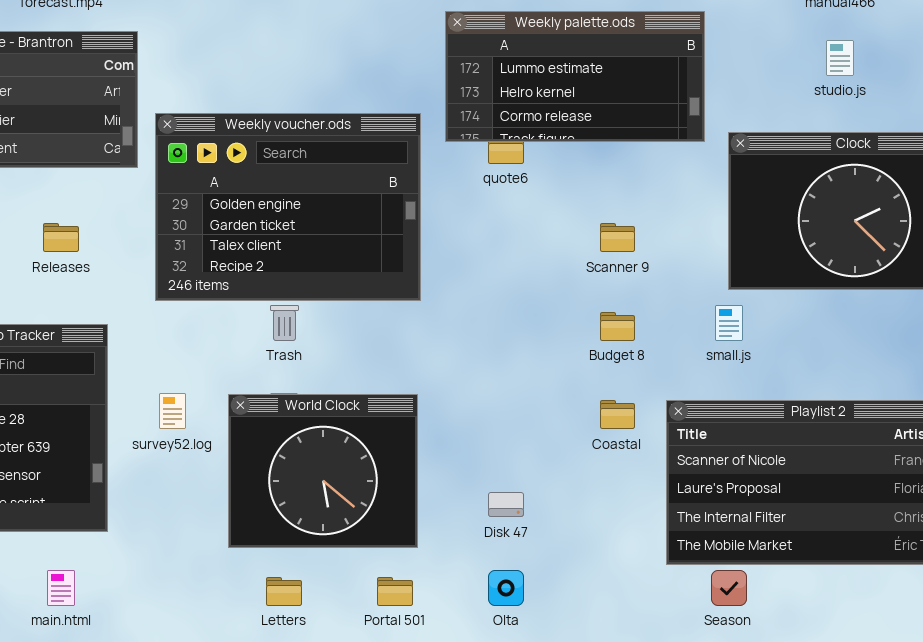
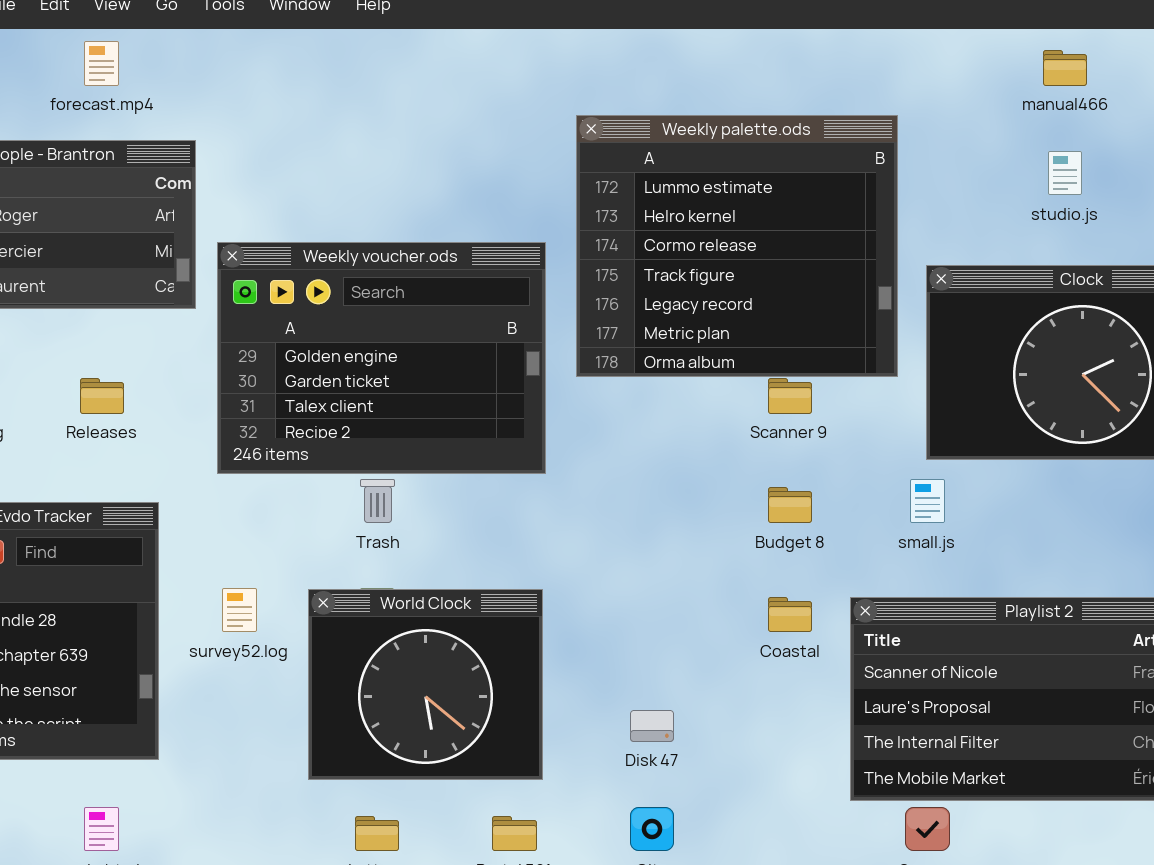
Weekly palette.ods: [445,11,705,142] -> [576,115,898,377], resized

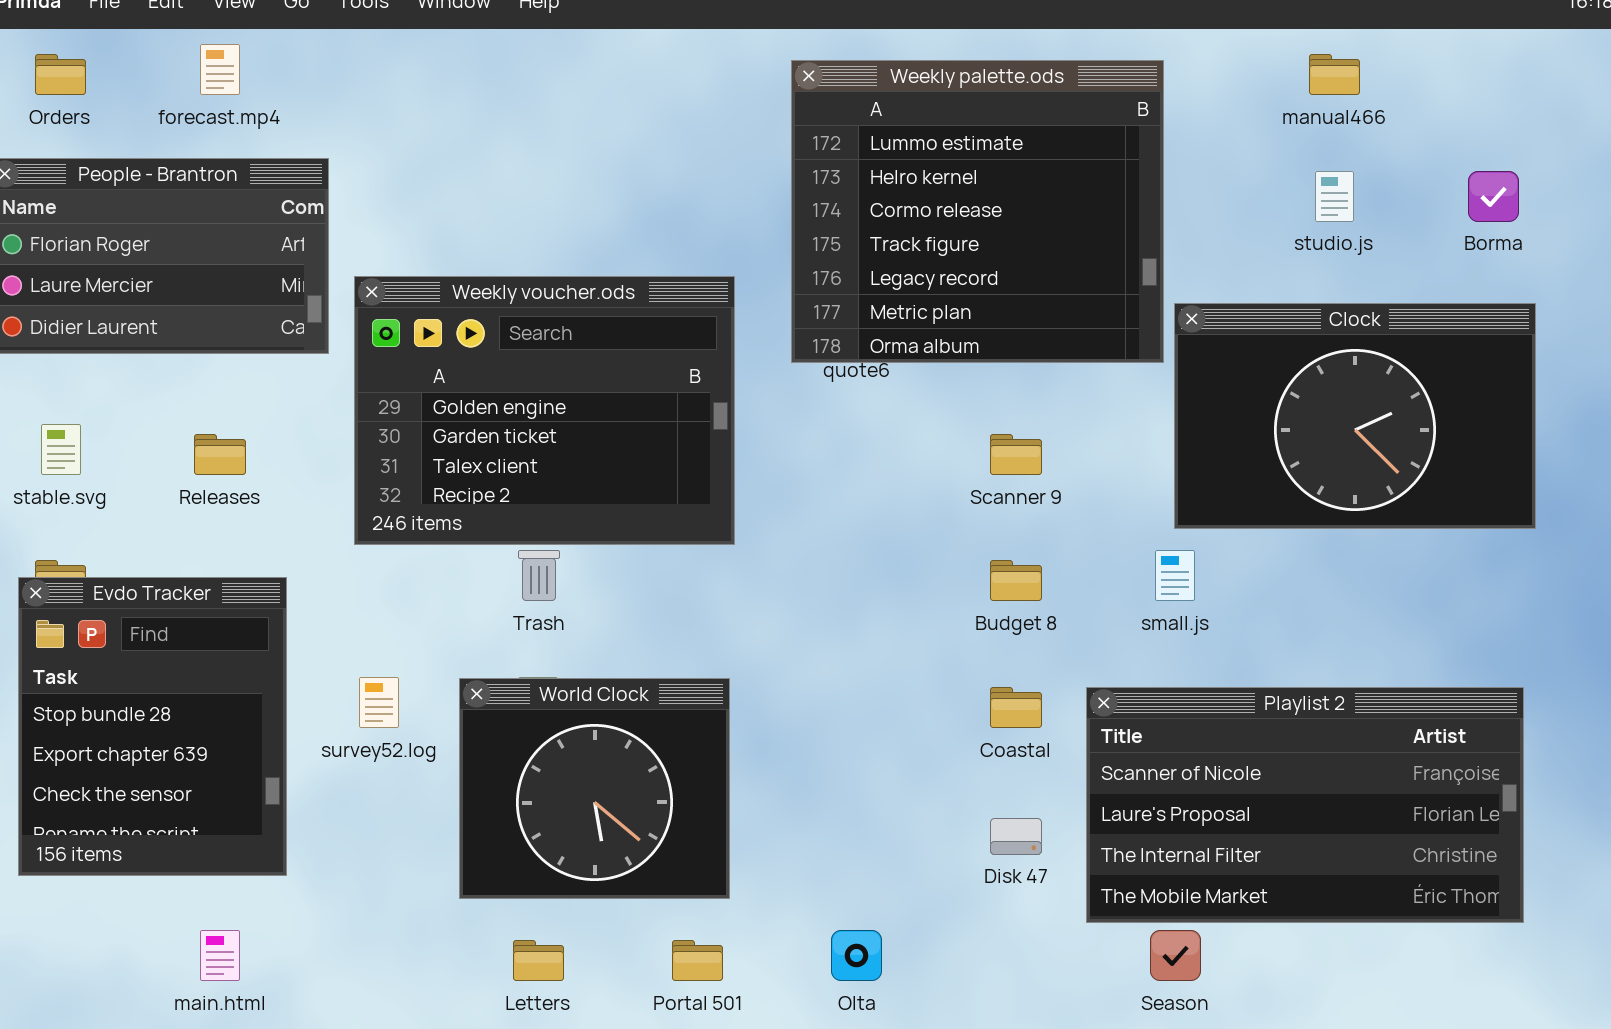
Weekly palette.ods: [576,115,898,377] -> [791,60,1164,363], moved
Disk 47: [630,710,674,742] -> [990,818,1042,855], moved

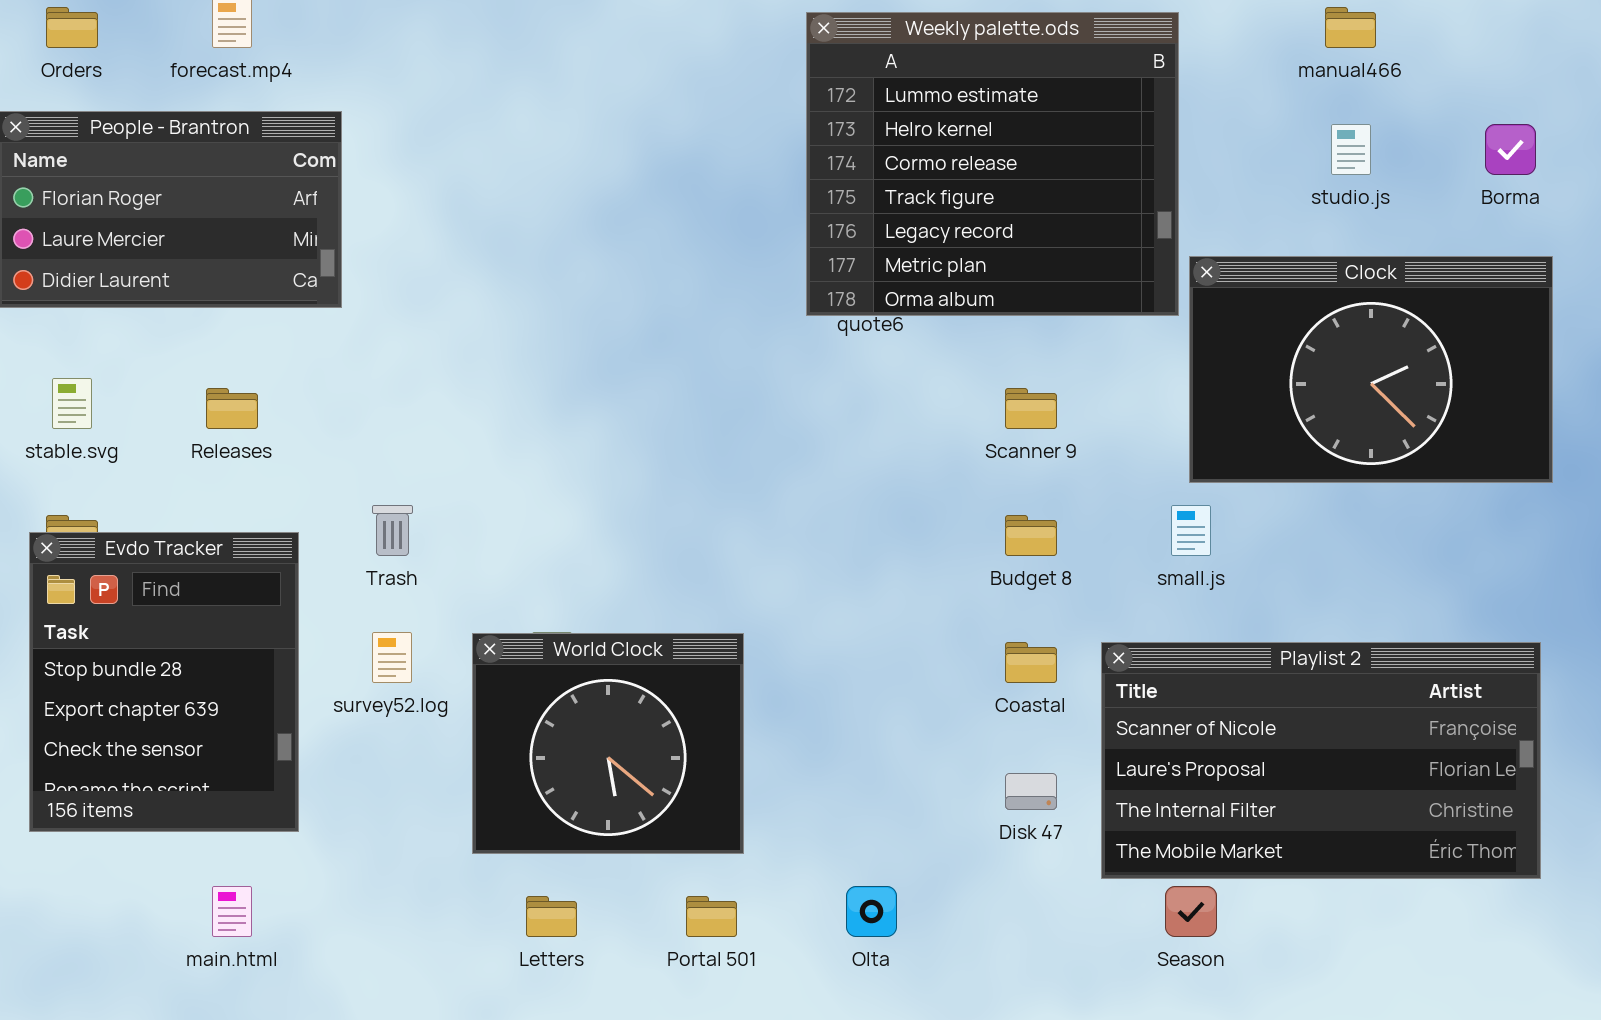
Weekly voucher.ods: [354,276,735,545] -> none, closed
Trash: [518,550,560,601] -> [372,505,413,556], moved

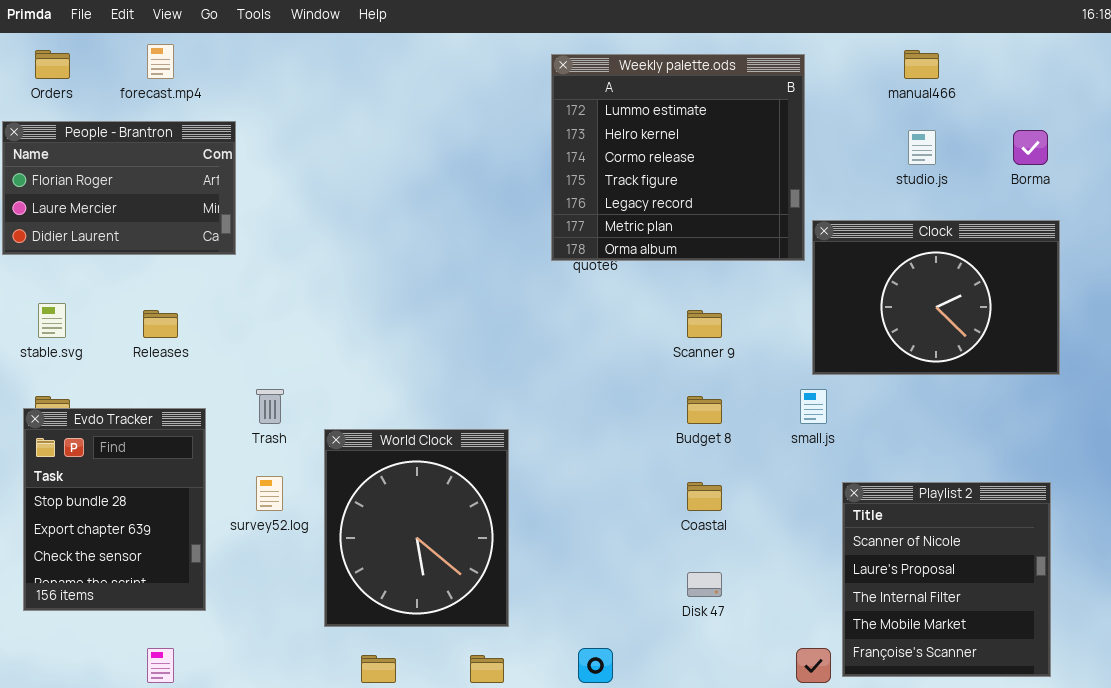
World Clock: [472,633,744,854] -> [324,429,509,627], resized
Playlist 2: [1101,642,1541,879] -> [842,482,1051,677], resized

